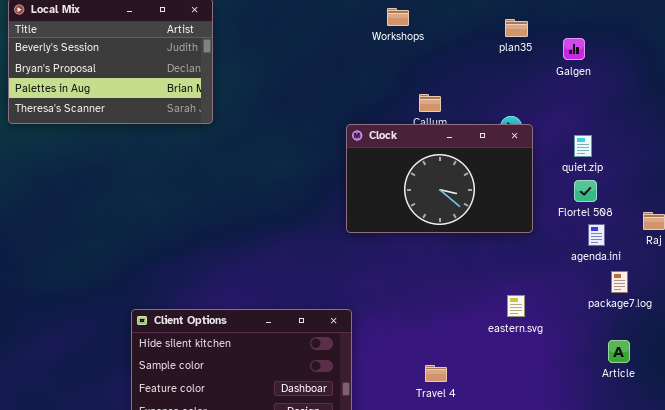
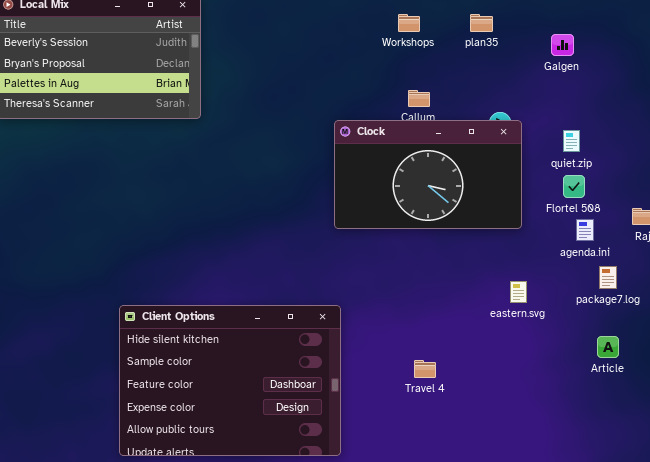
Workshops: [387,8,409,26] -> [398,14,420,32], moved
plan35: [505,19,528,37] -> [470,14,493,32], moved
eastern.svg: [507,295,525,317] -> [510,281,527,303], moved

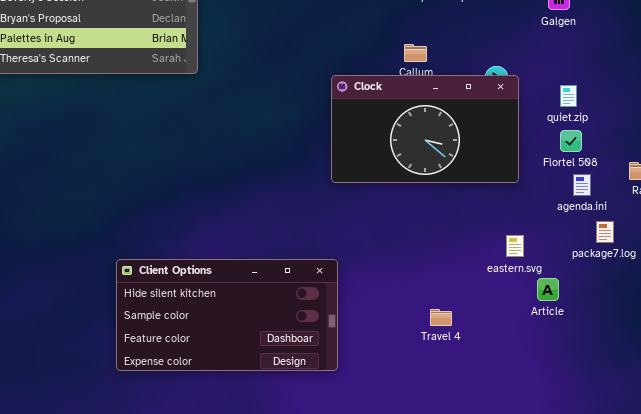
Client Options: [119,305,341,456] -> [116,259,338,371], resized
Article: [597,336,619,358] -> [537,278,559,301], moved
Travel 4: [414,360,436,378] -> [430,309,452,326], moved

